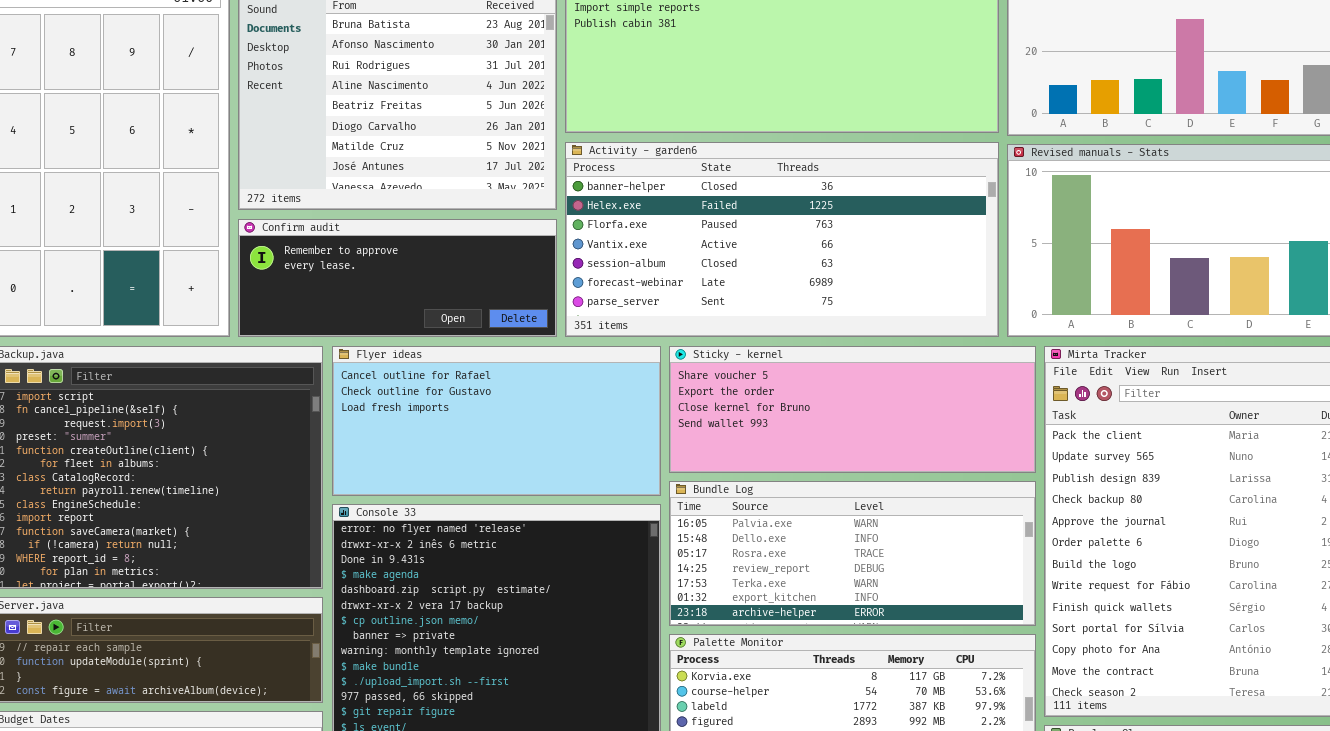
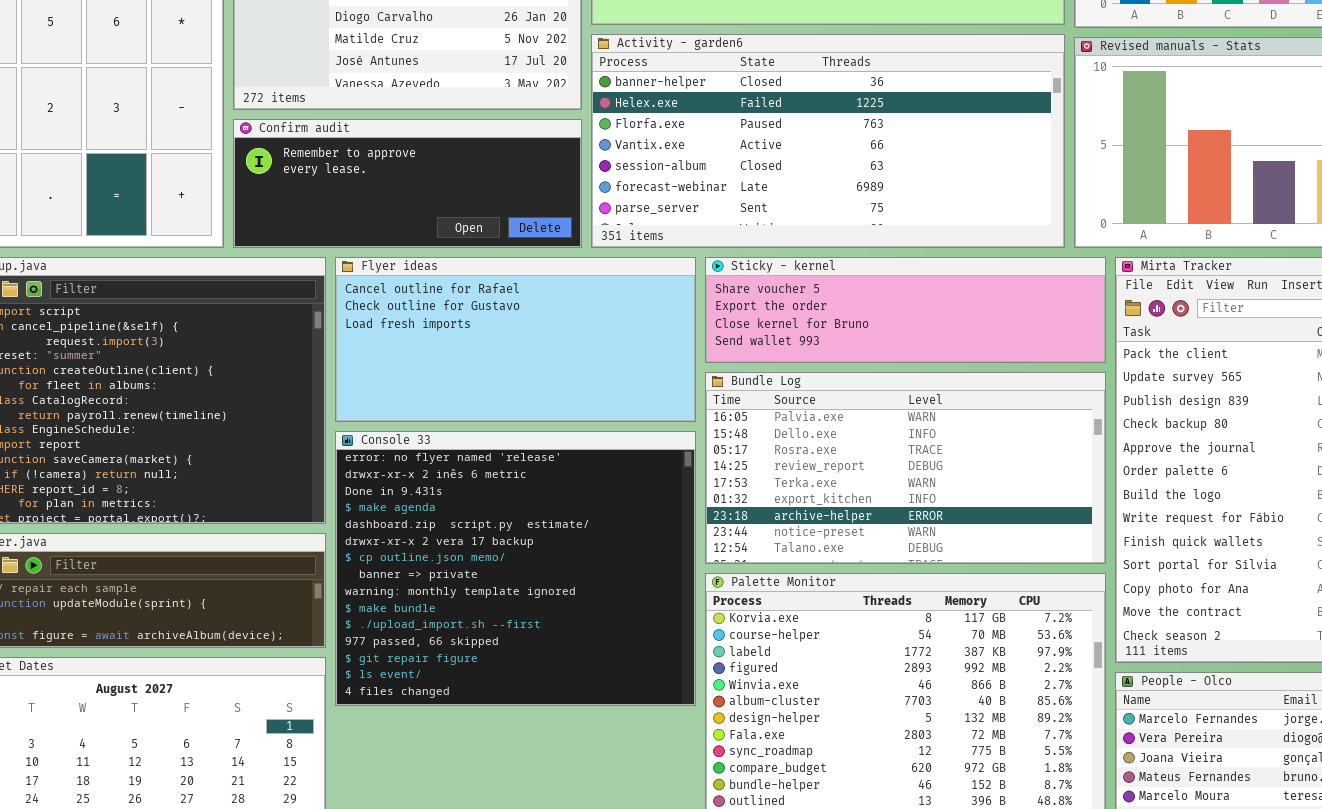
Sticky - kernel: [669,346,1036,473] -> [705,257,1106,363], resized
Bundle Log: [669,481,1036,626] -> [705,372,1106,564], resized

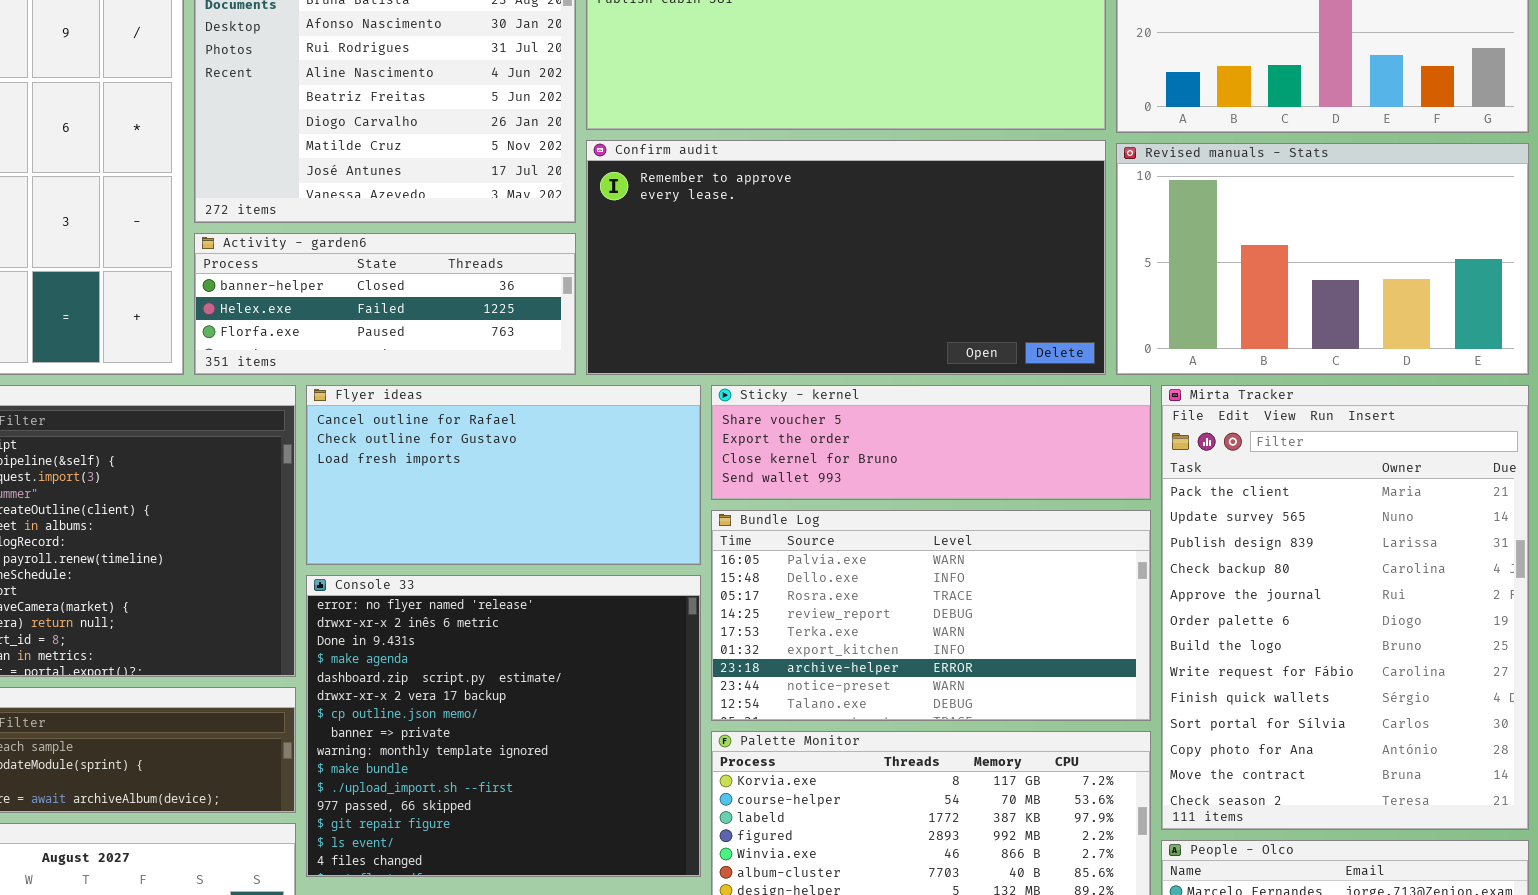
Activity - garden6: [591,34,1065,248] -> [194,233,576,375], moved, resized
Confirm audit: [233,119,582,248] -> [586,140,1106,375], moved, resized

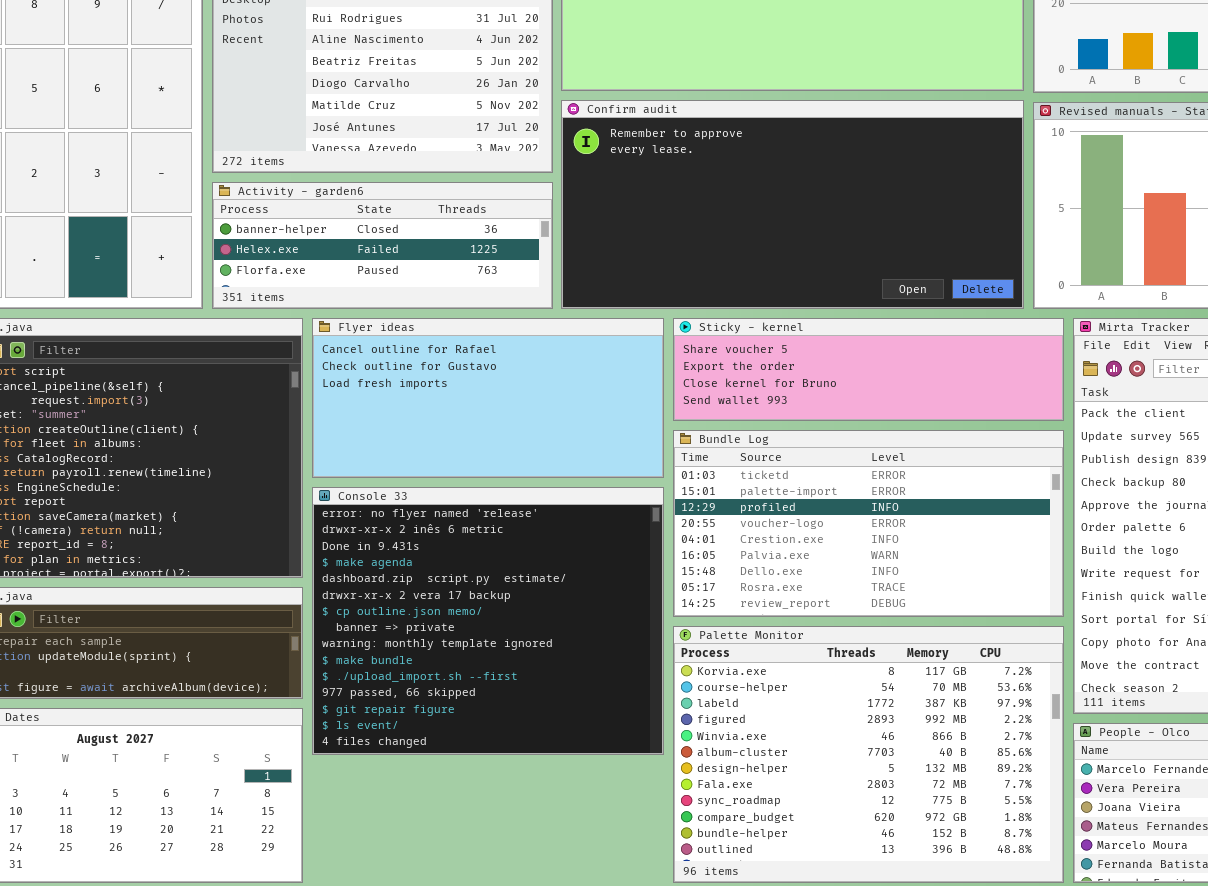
Bundle Log: [711,510,1151,721] -> [673,430,1064,617], scrolled up 5 rows

